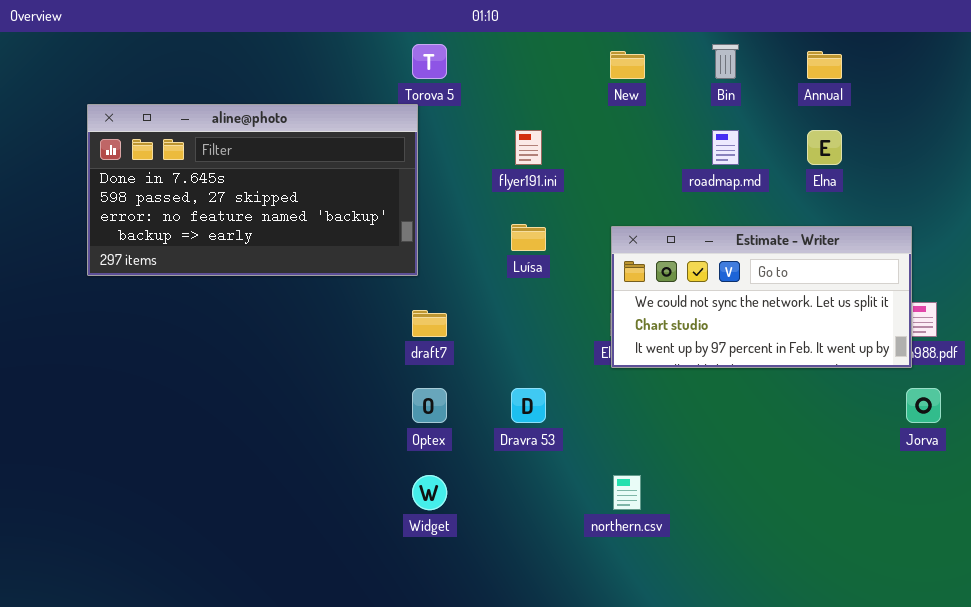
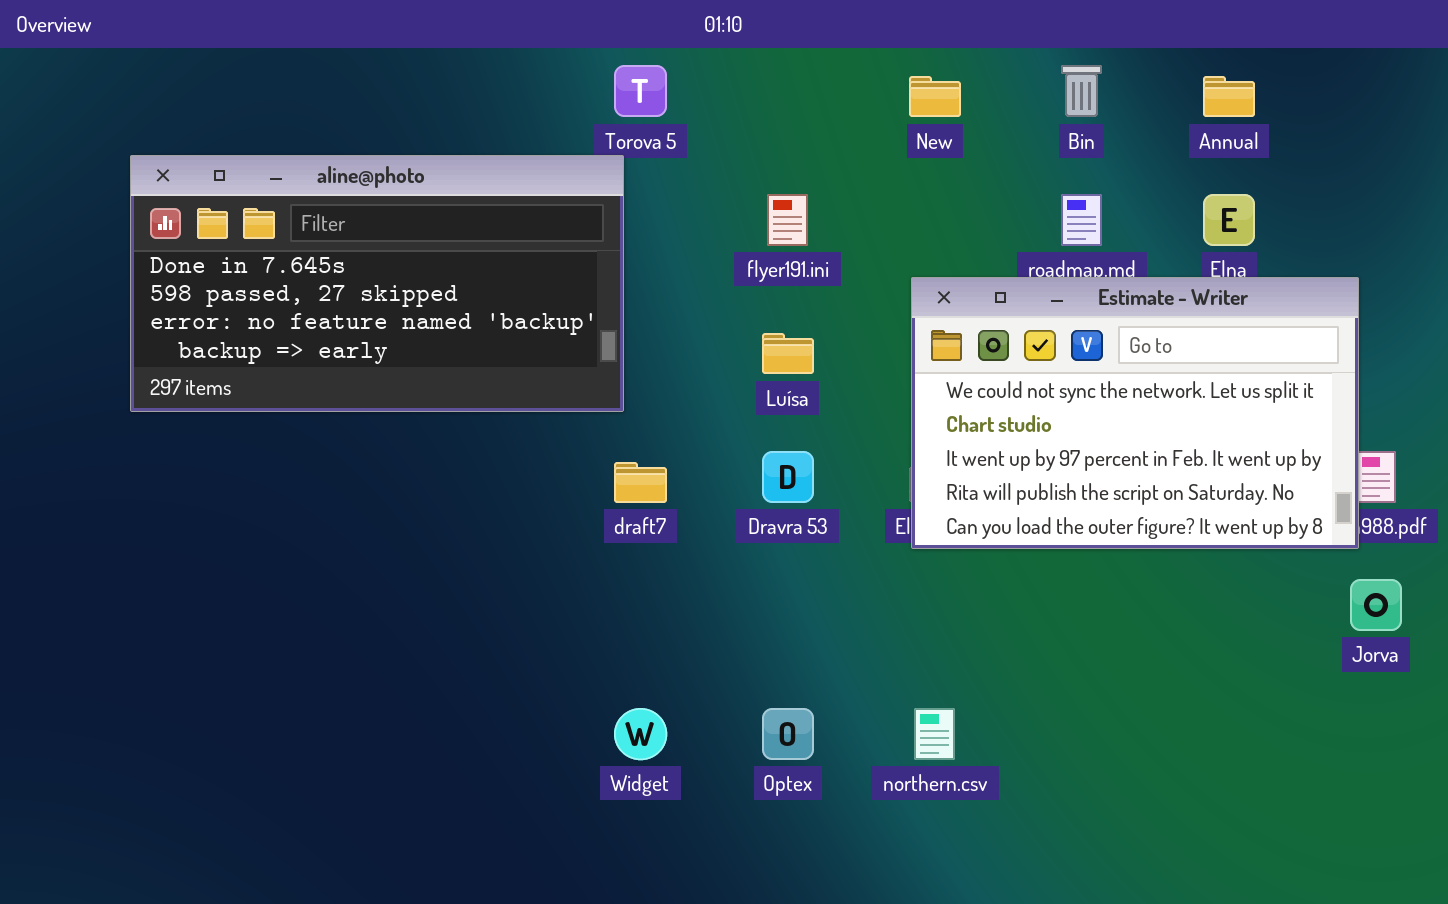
Estimate - Writer: [611,226,912,368] -> [911,277,1359,549], resized
Optex: [412,388,447,423] -> [762,708,814,760], moved
Dravra 53: [511,388,546,423] -> [762,451,814,503], moved

